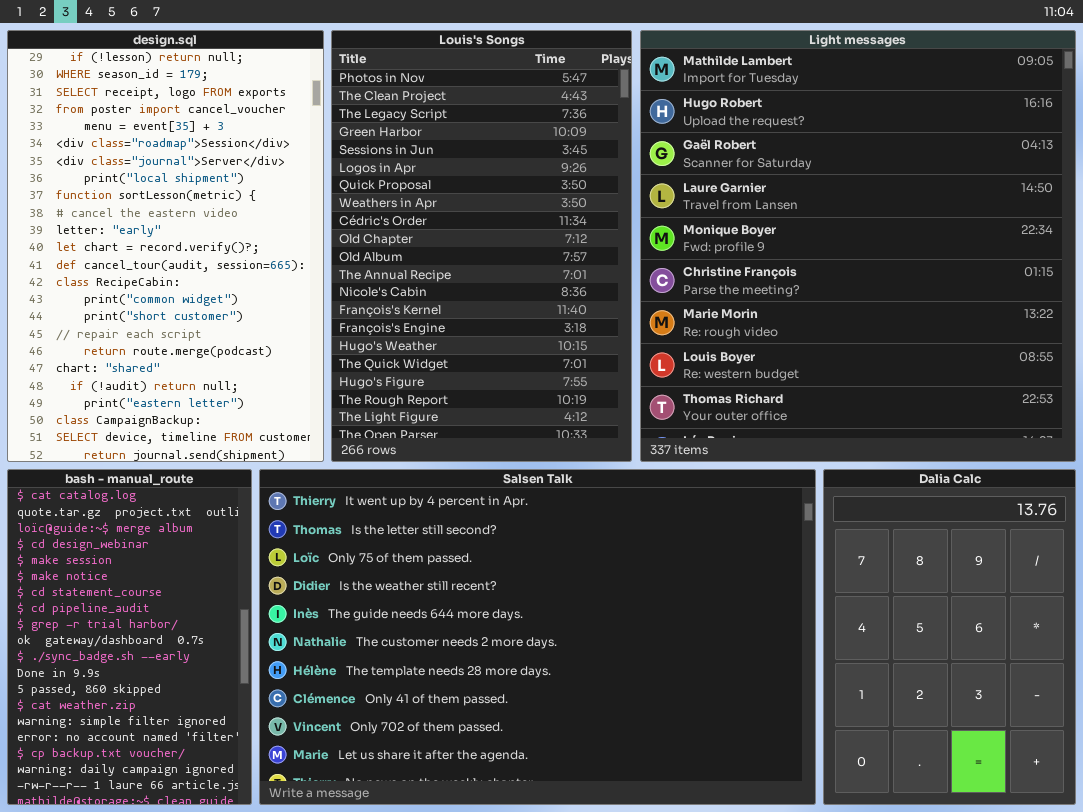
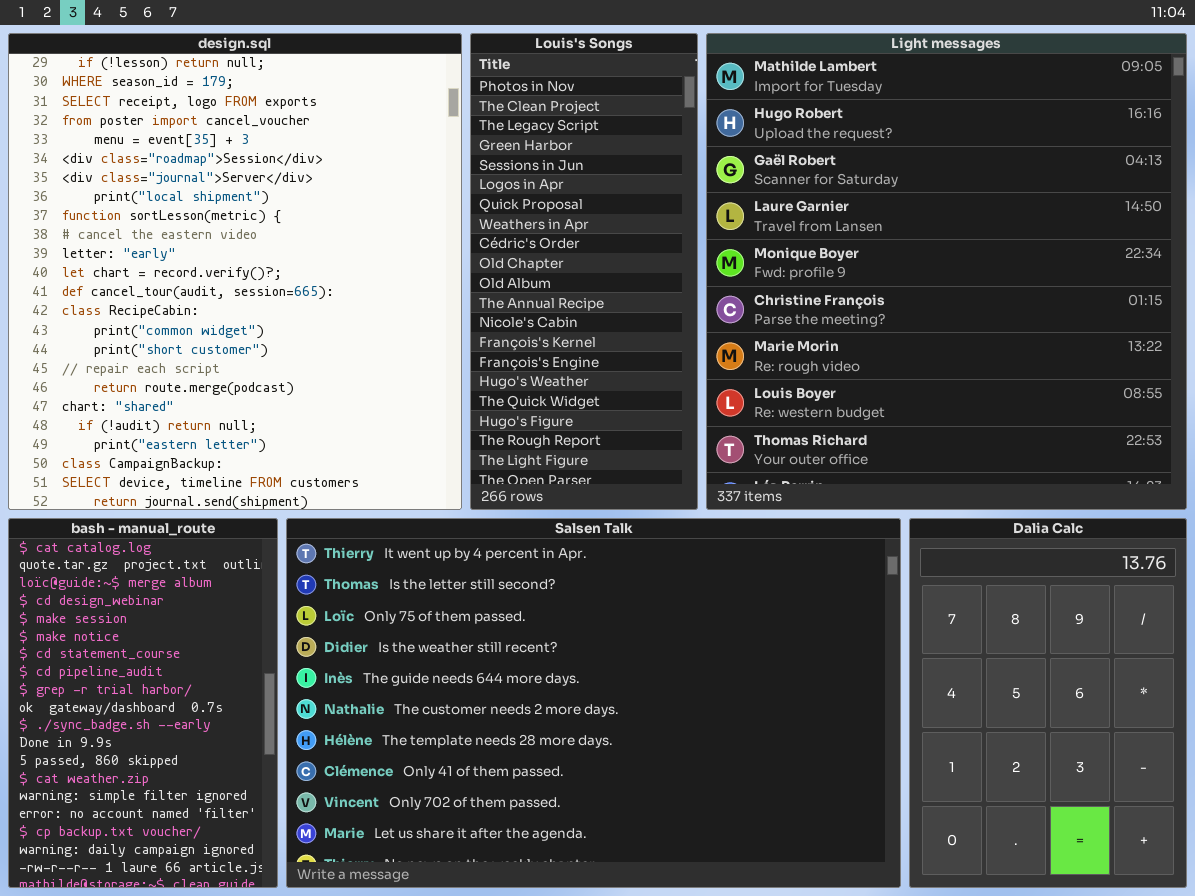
design.sql: [7,30,324,462] -> [8,33,462,510], resized
Louis's Songs: [331,30,632,462] -> [470,33,698,510], resized

